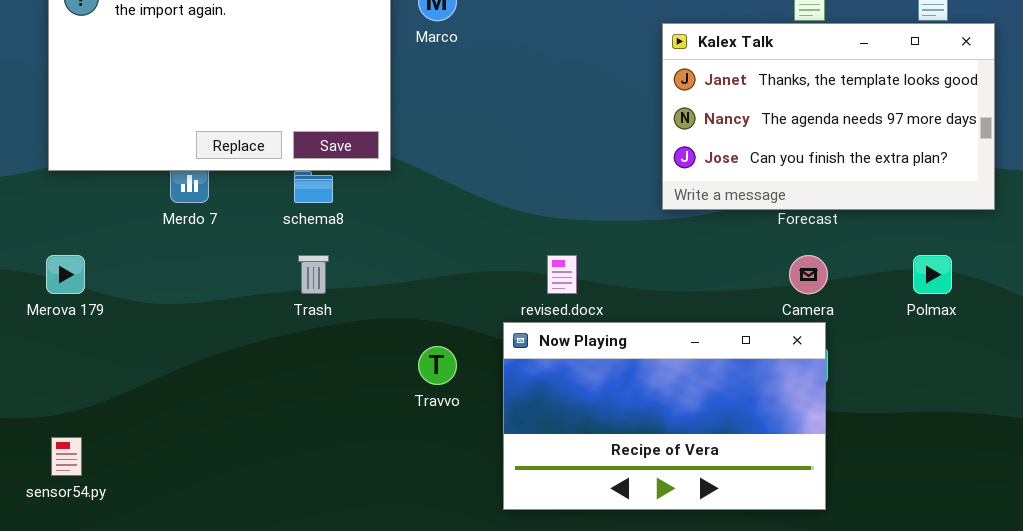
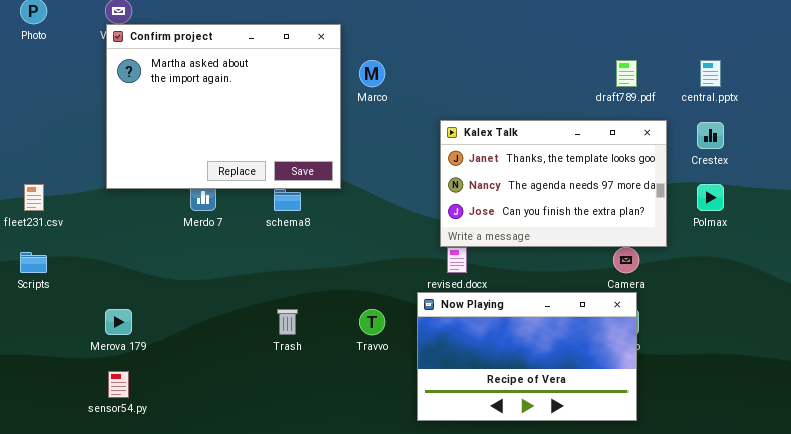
Kalex Talk: [662,23,995,210] -> [440,120,667,247], moved
Merova 179: [46,255,85,294] -> [105,309,132,335], moved
Trash: [298,255,329,294] -> [277,309,298,335], moved
Polmax: [913,255,952,294] -> [697,184,724,211], moved

